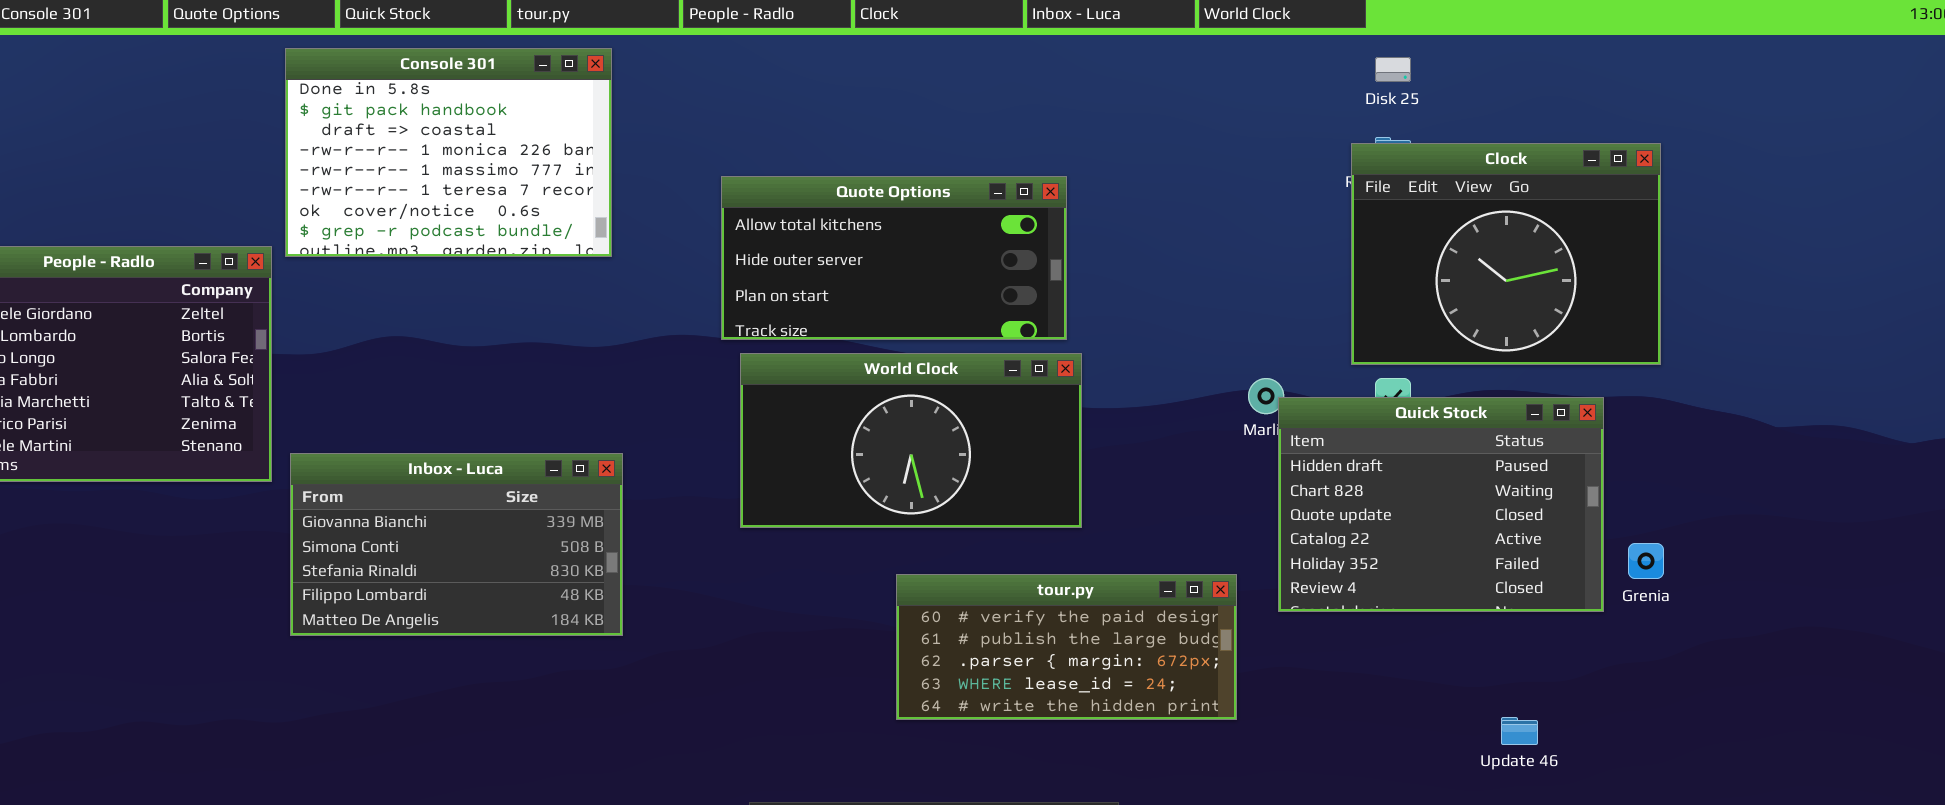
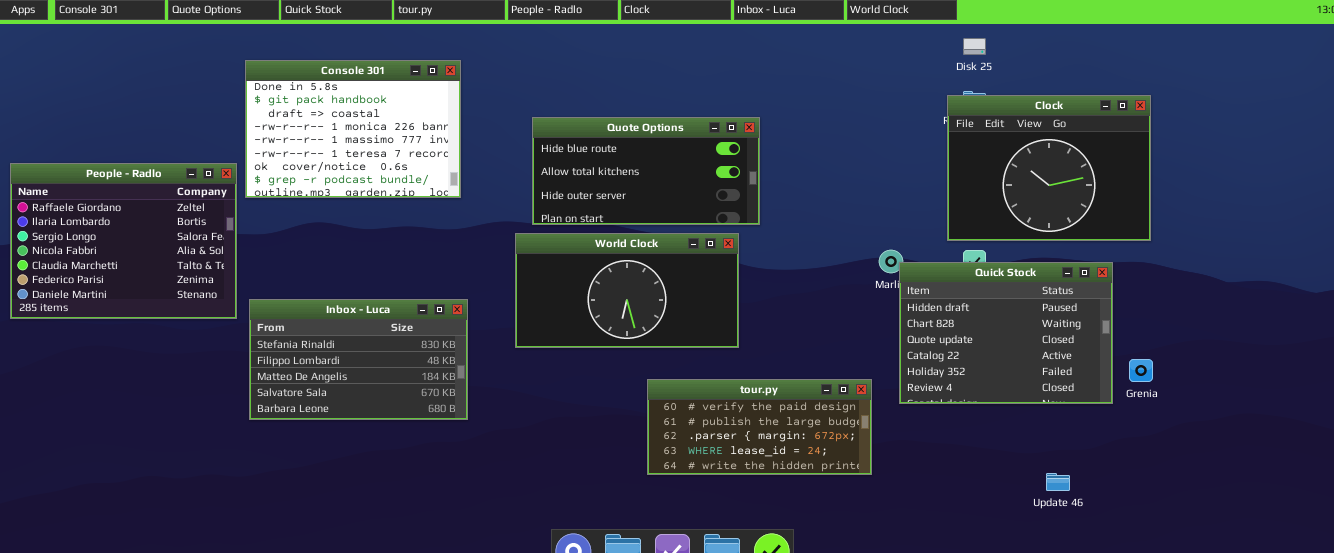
Console 301: [285,48,612,257] -> [245,60,461,198], moved
Quote Options: [721,176,1067,340] -> [532,117,760,225], scrolled up 1 row
World Clock: [740,353,1082,528] -> [515,233,739,348], moved
Inbox - Luca: [290,453,623,636] -> [249,299,468,420], scrolled down 2 rows

